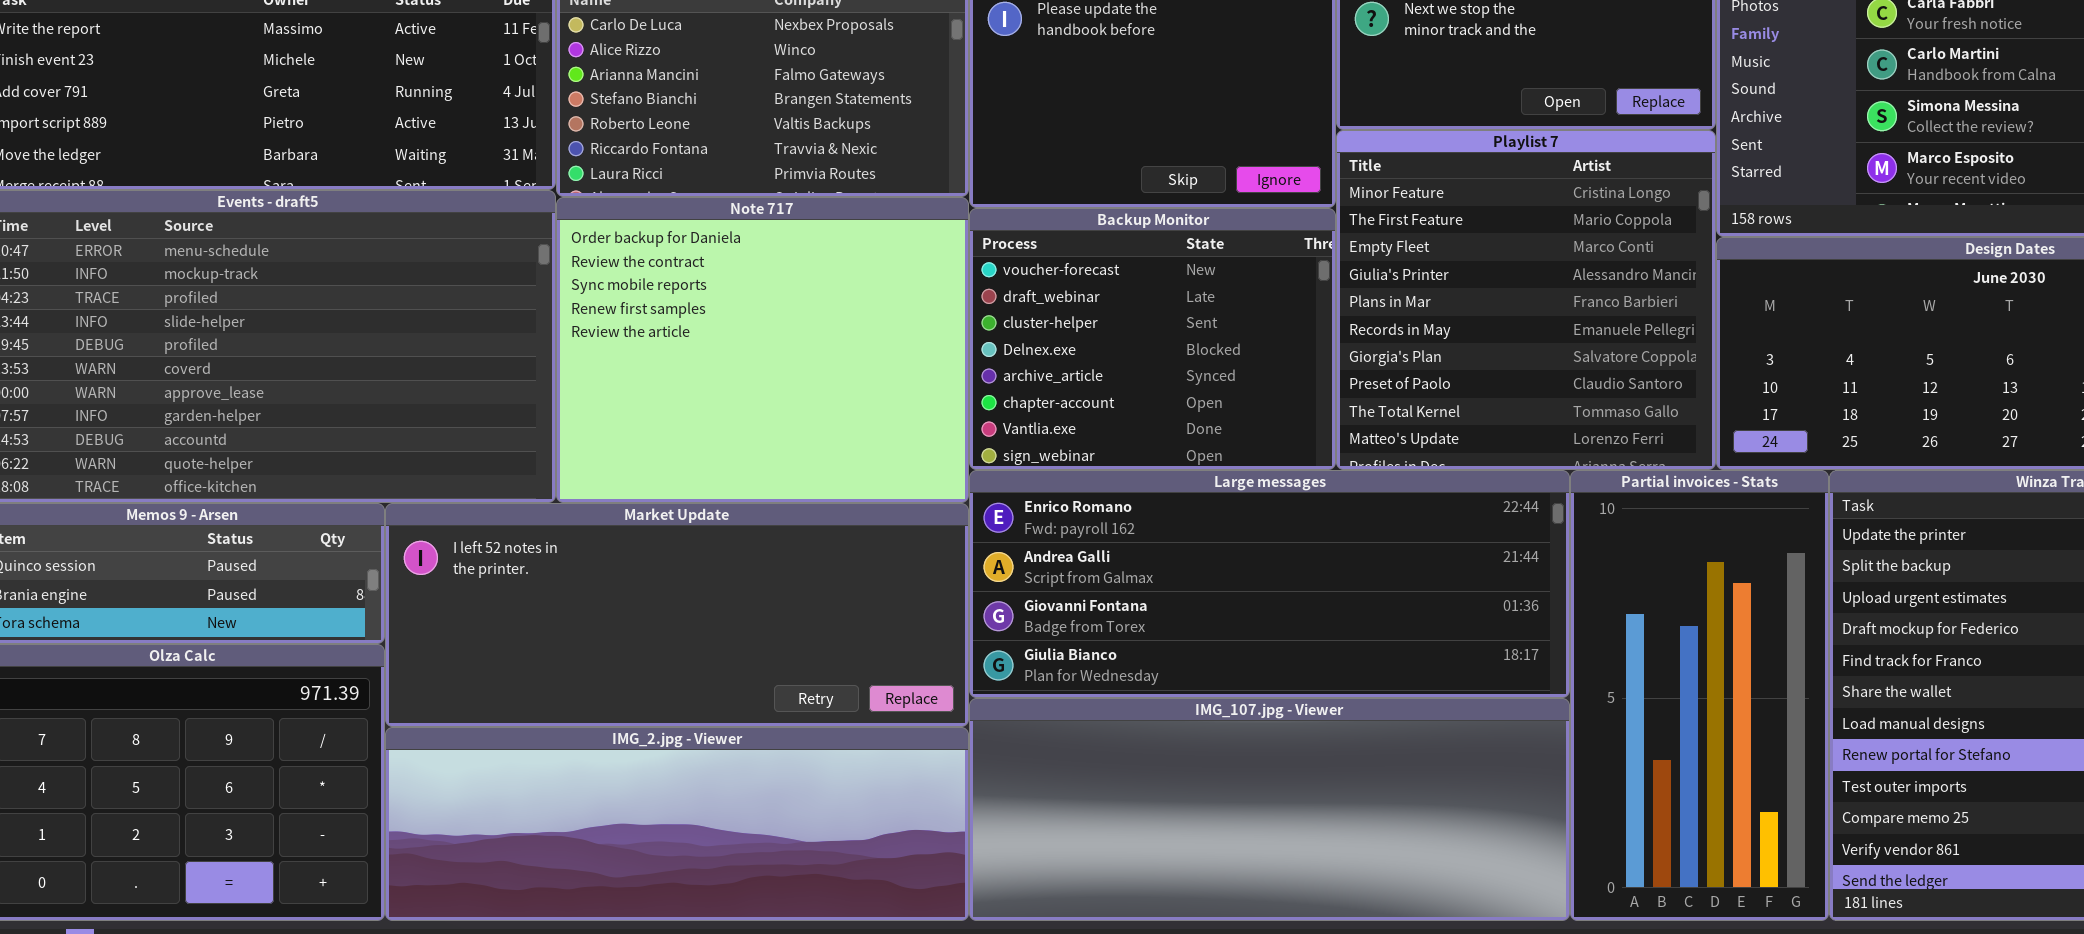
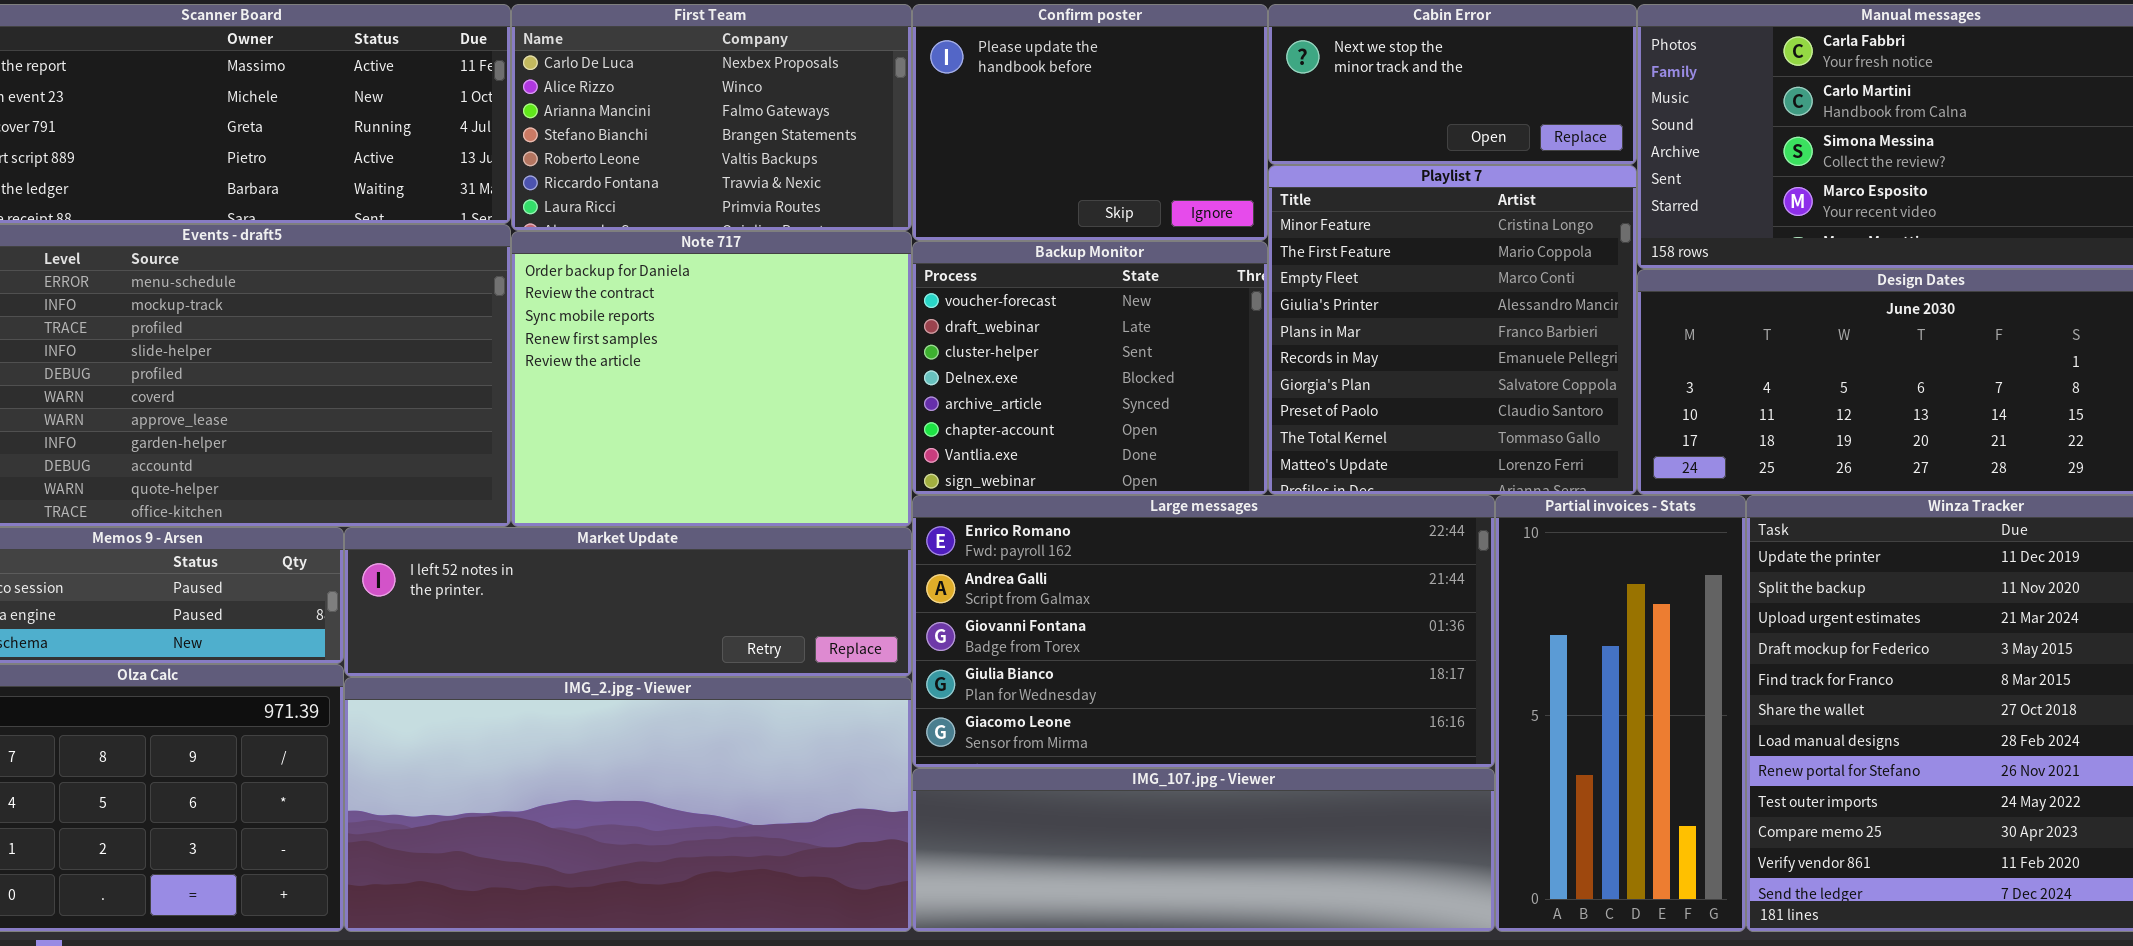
Large messages: [969,470,1570,698] -> [912,495,1495,768], resized
Market Update: [385,503,969,727] -> [344,527,912,677], resized
IMG_107.jpg - Viewer: [969,698,1570,921] -> [912,768,1495,932], resized
IMG_2.jpg - Viewer: [385,727,969,921] -> [344,677,912,932], resized

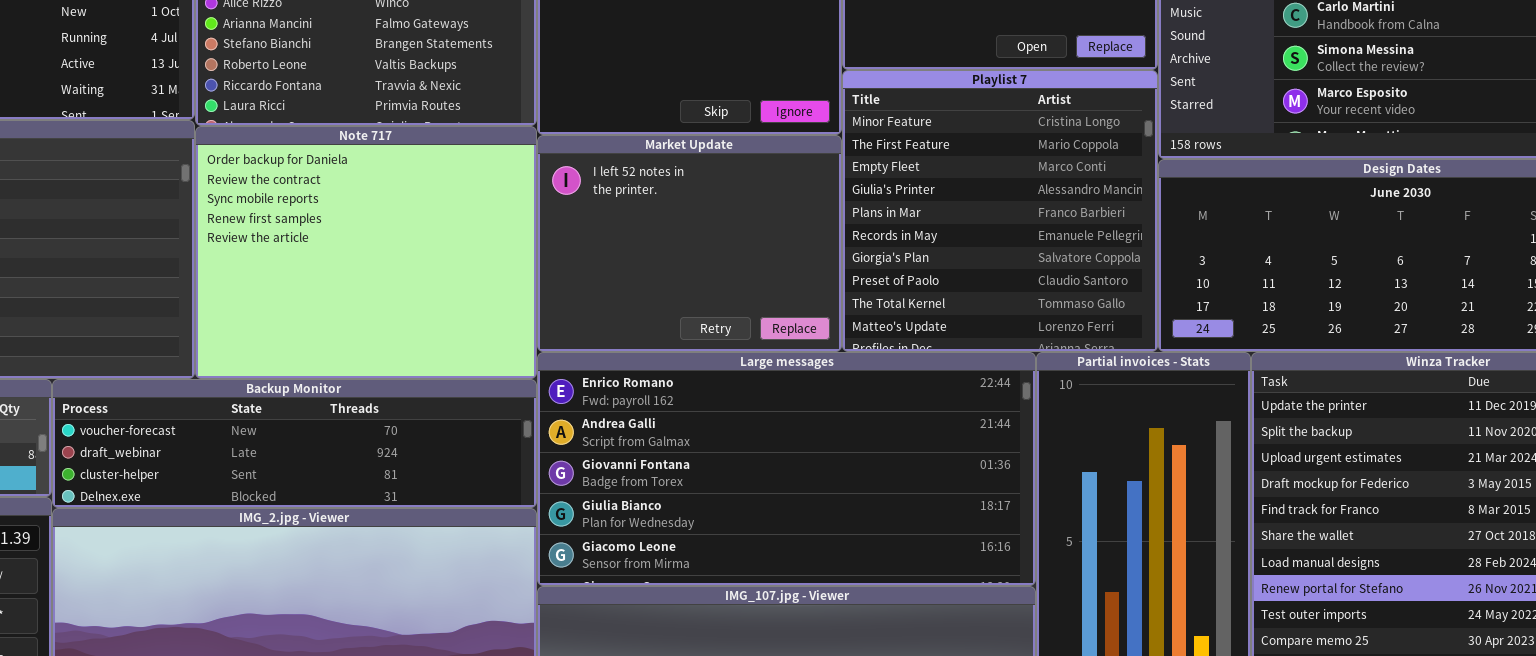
Backup Monitor: [912,241,1268,495] -> [52,379,537,508], moved, resized
Market Update: [344,527,912,677] -> [537,135,842,352], moved, resized

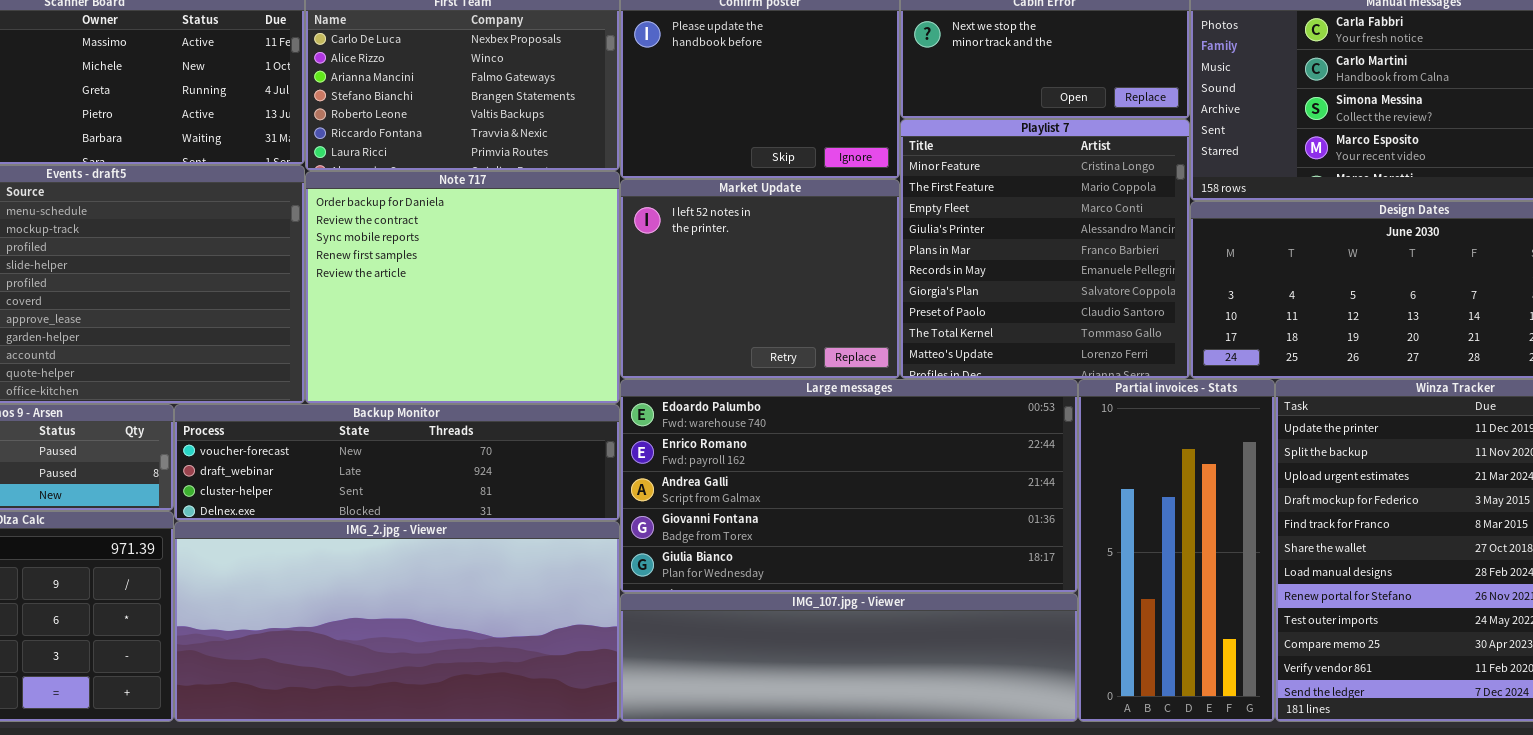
Large messages: [537,352,1036,586] -> [620,379,1078,593], scrolled up 1 row

